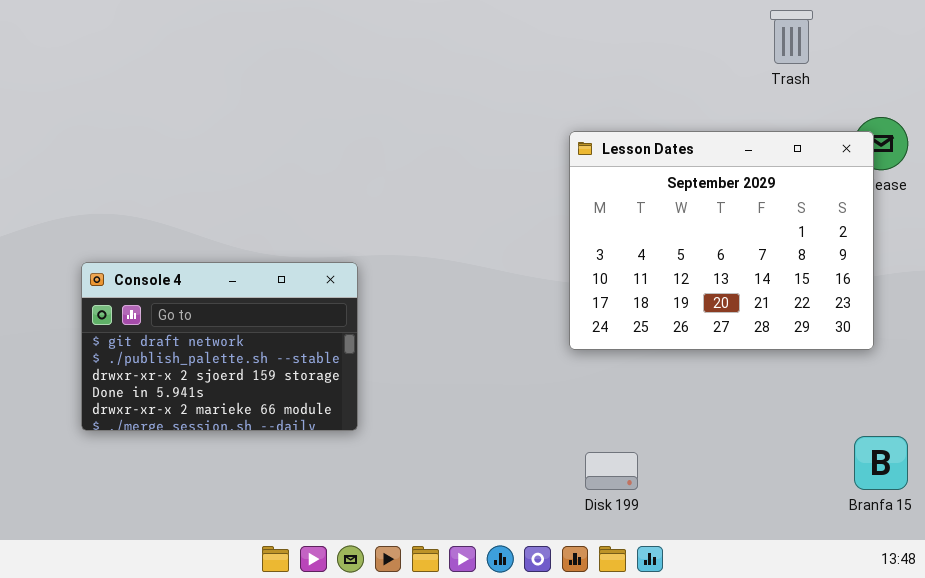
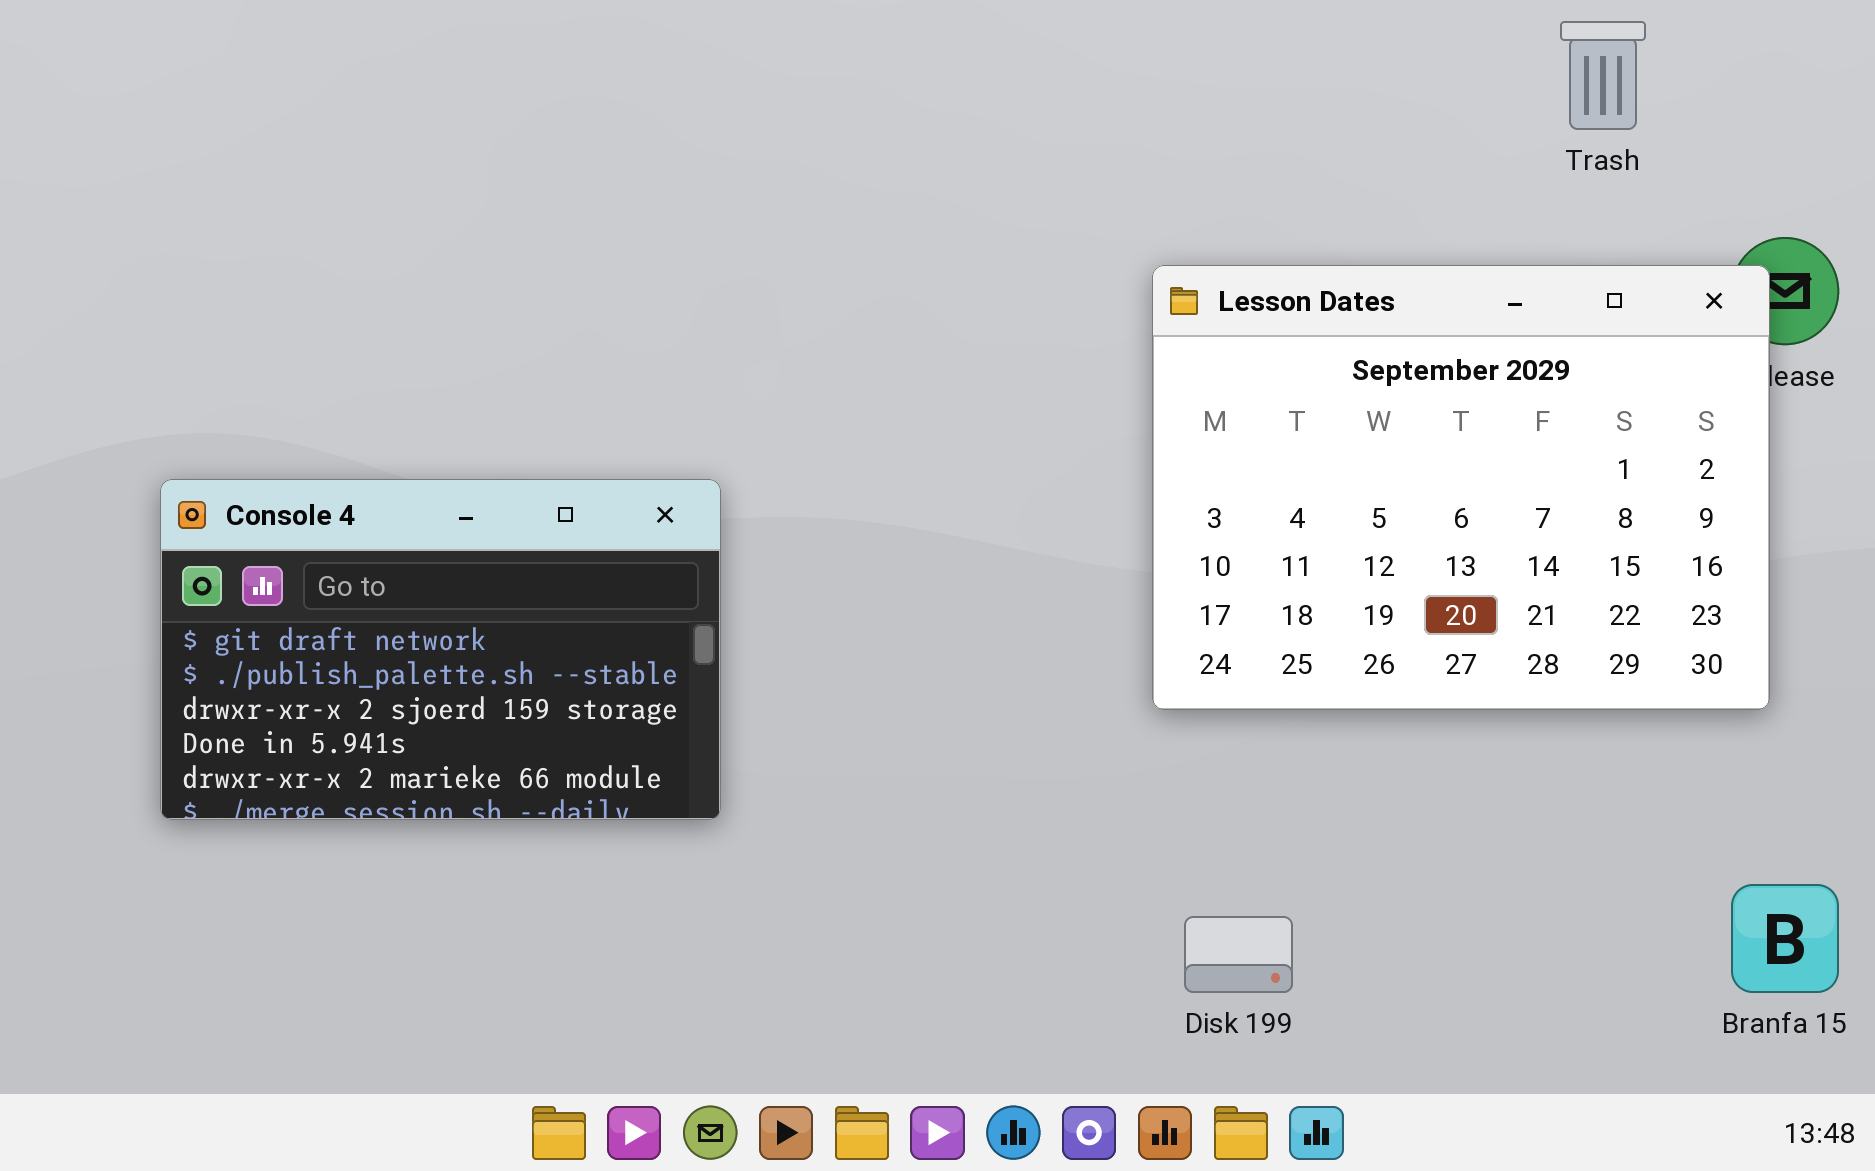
Console 4: [81,262,358,431] -> [160,479,721,820], moved

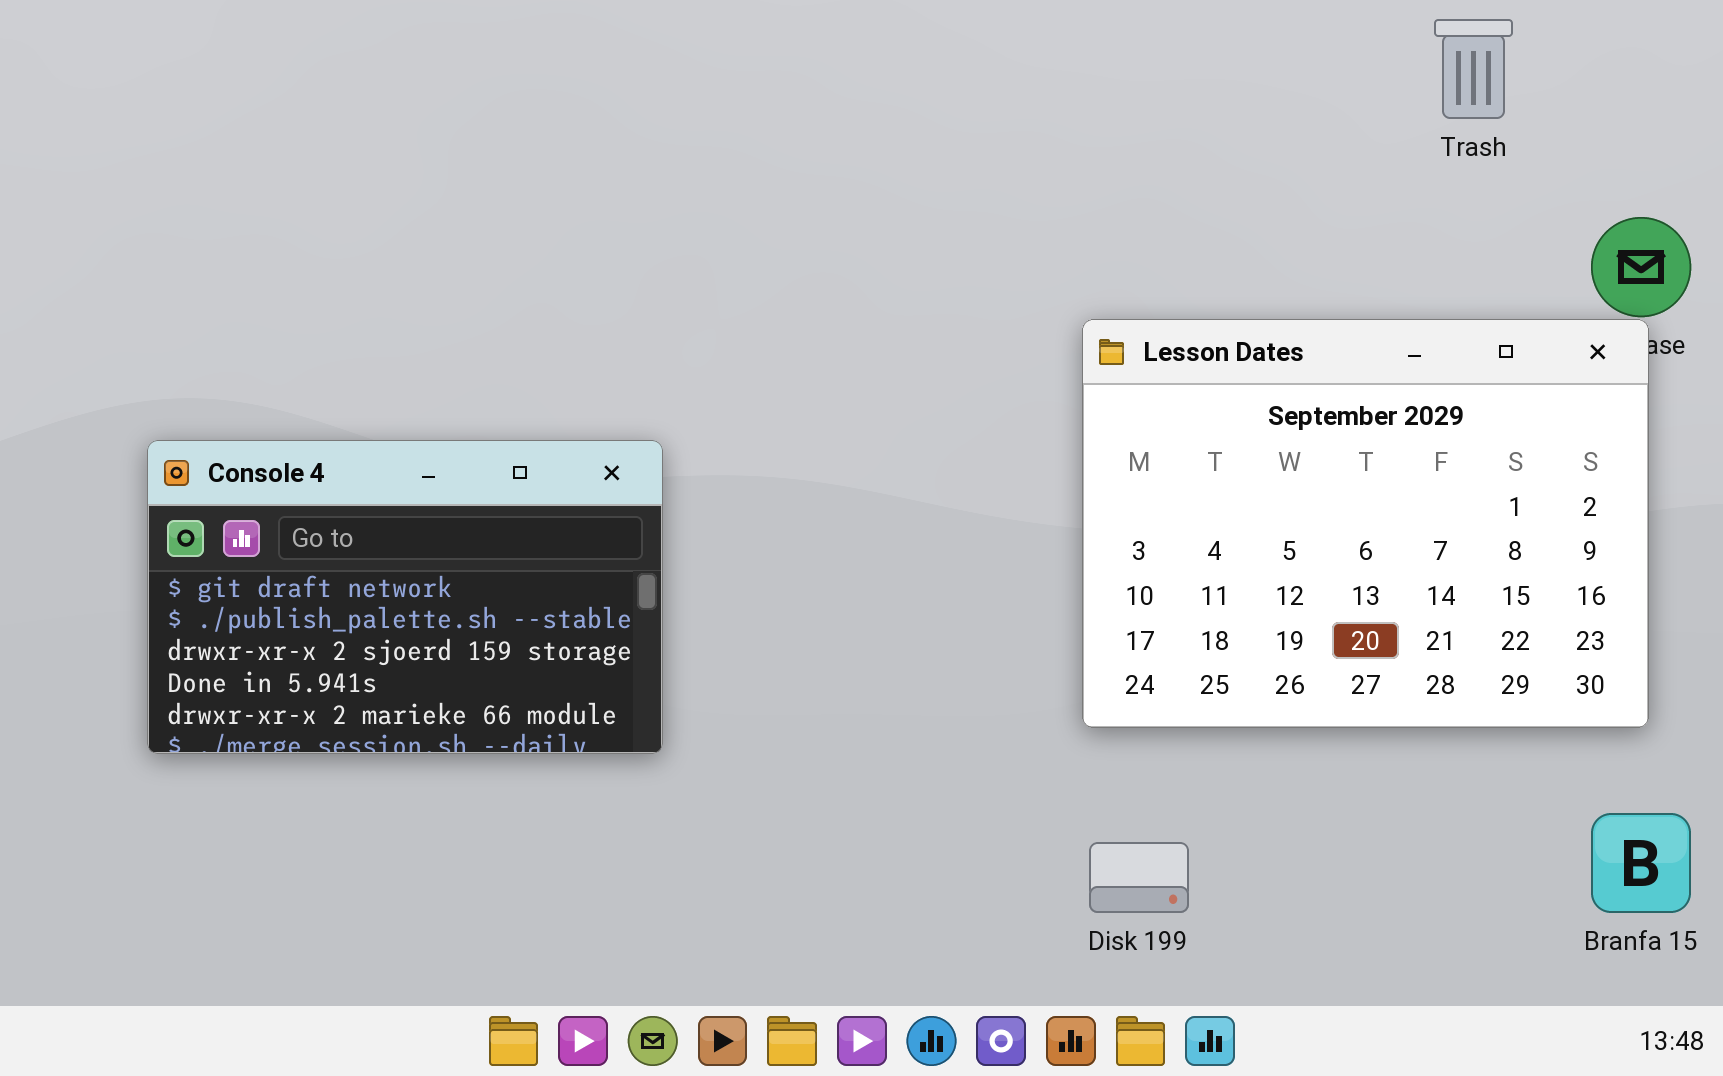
Lesson Dates: [1152,265,1770,710] -> [1082,319,1649,728], moved

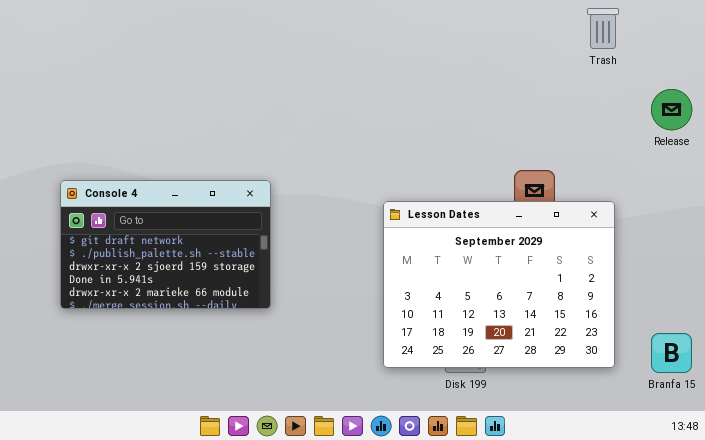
Lesson Dates: [1082,319,1649,728] -> [383,201,615,368], moved

